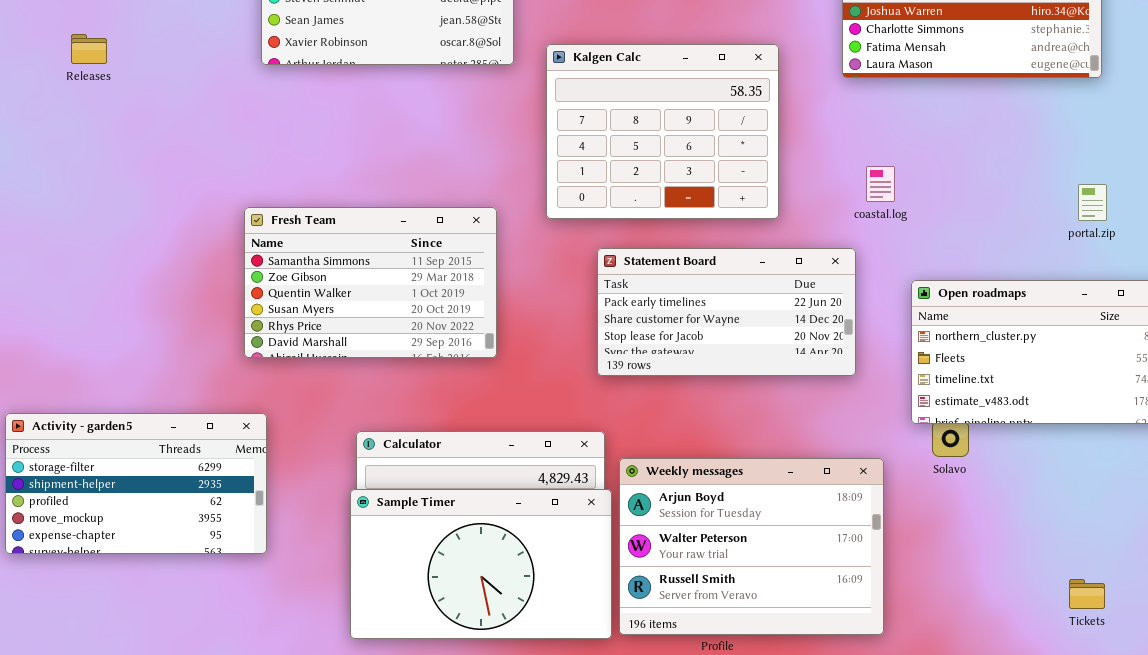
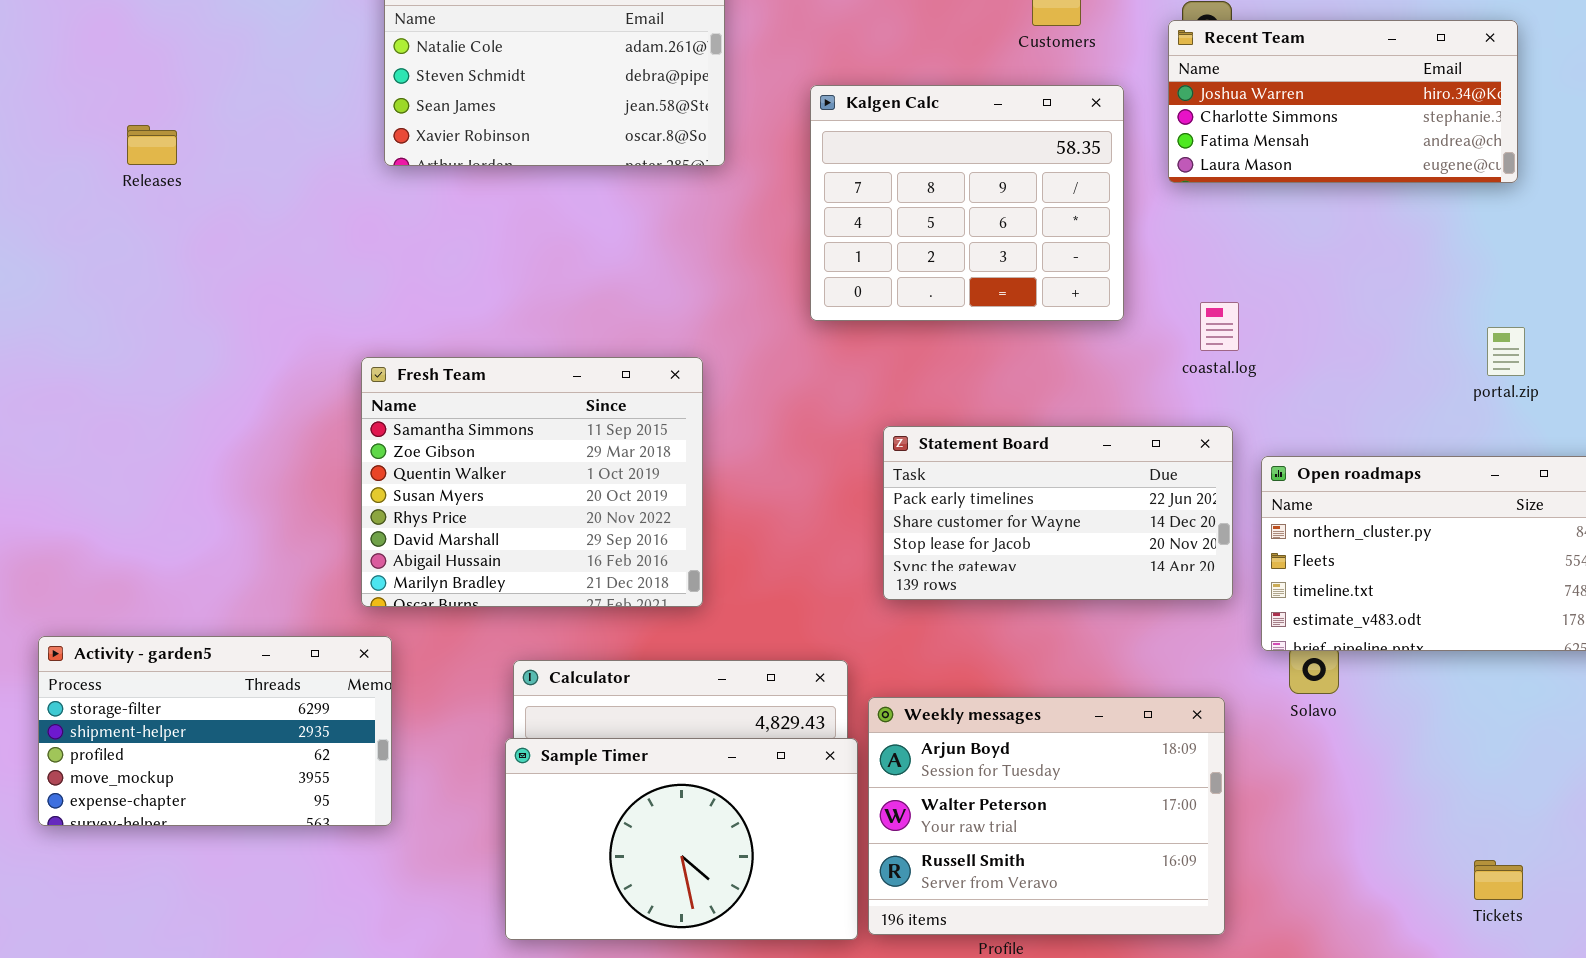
Kalgen Calc: [546,44,779,219] -> [810,85,1124,321], moved
Fresh Team: [244,207,497,358] -> [361,357,703,607], resized
Statement Board: [597,248,856,376] -> [883,426,1233,600], moved

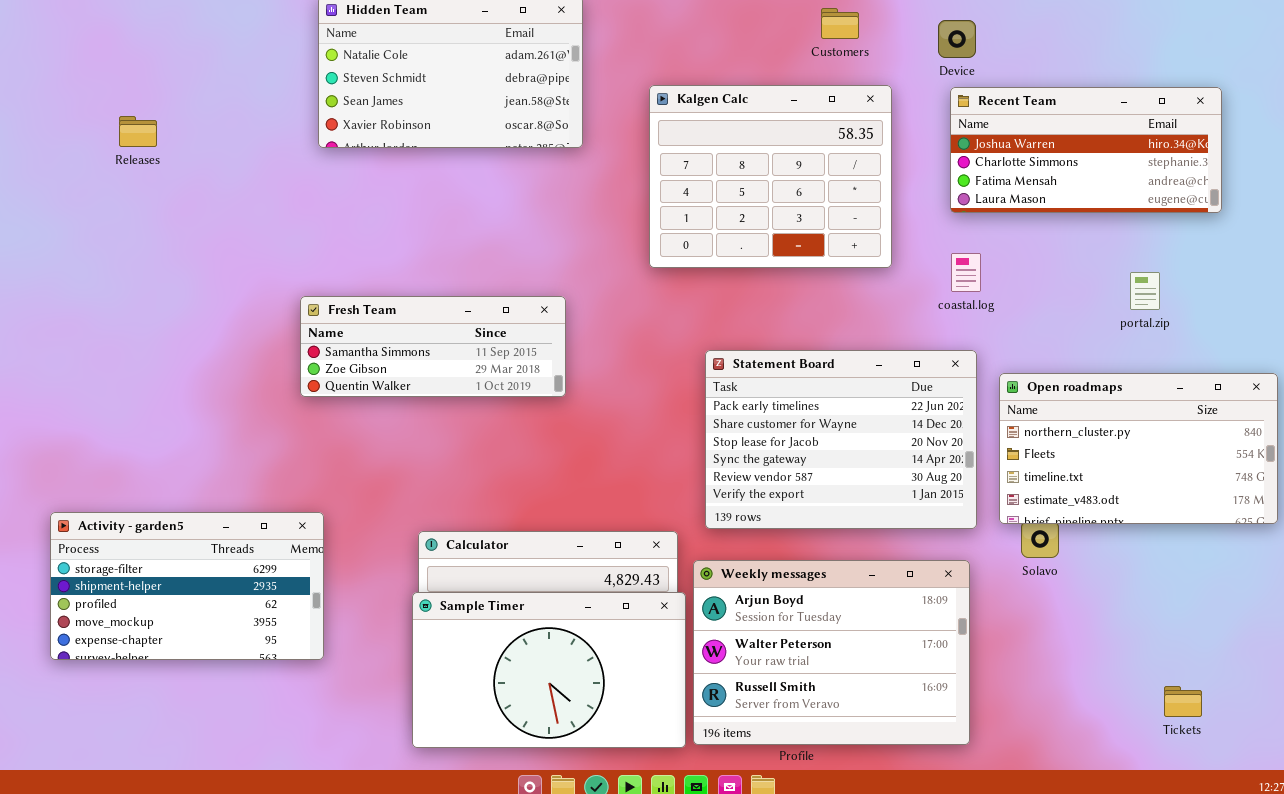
Recent Team: [1168,20,1518,183] -> [950,87,1222,213], moved
portal.zip: [1487,327,1525,376] -> [1130,272,1160,310], moved
Fresh Team: [361,357,703,607] -> [300,296,566,397], resized
Statement Board: [883,426,1233,600] -> [705,350,977,529], resized

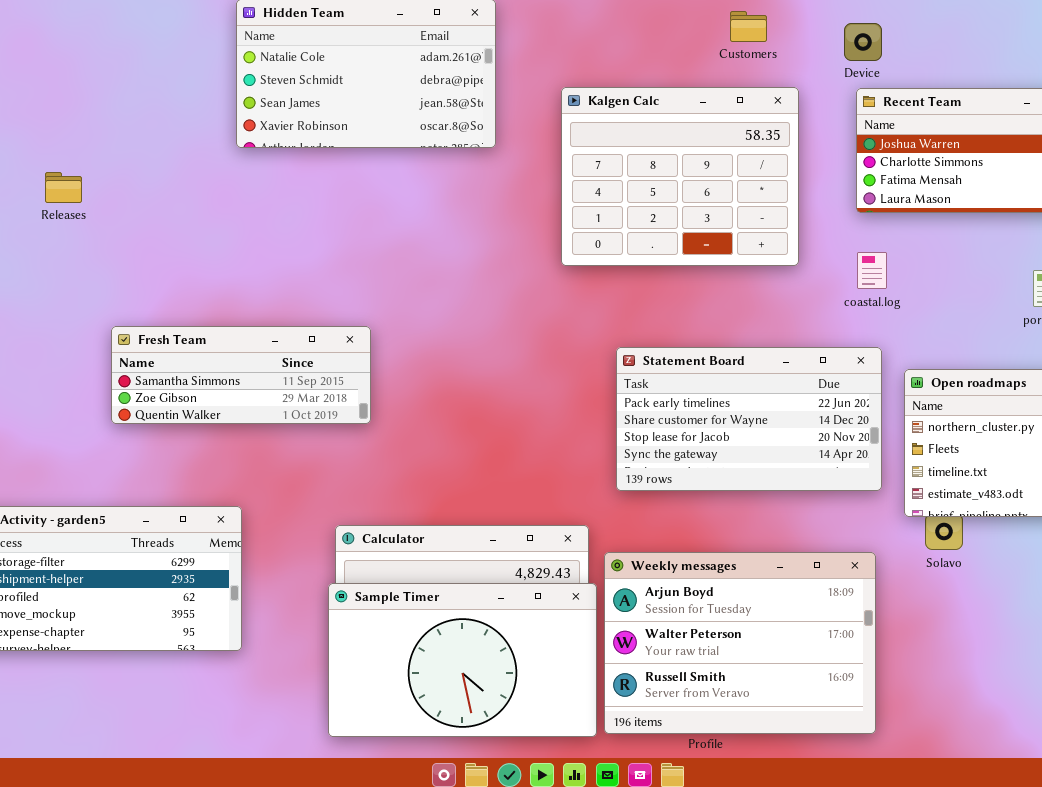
Releases: [119,116,157,147] -> [45,172,82,203], moved
Fresh Team: [300,296,566,397] -> [111,326,371,424], moved
Statement Board: [705,350,977,529] -> [616,347,882,491], resized

